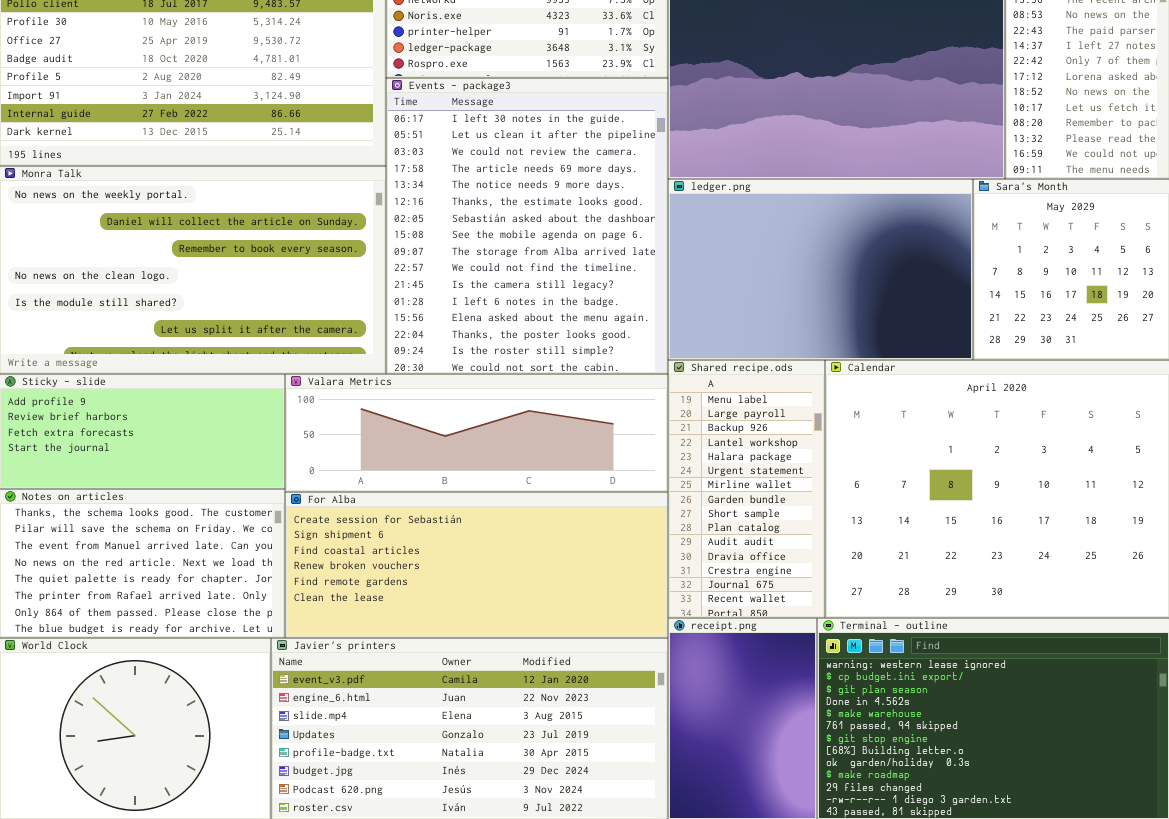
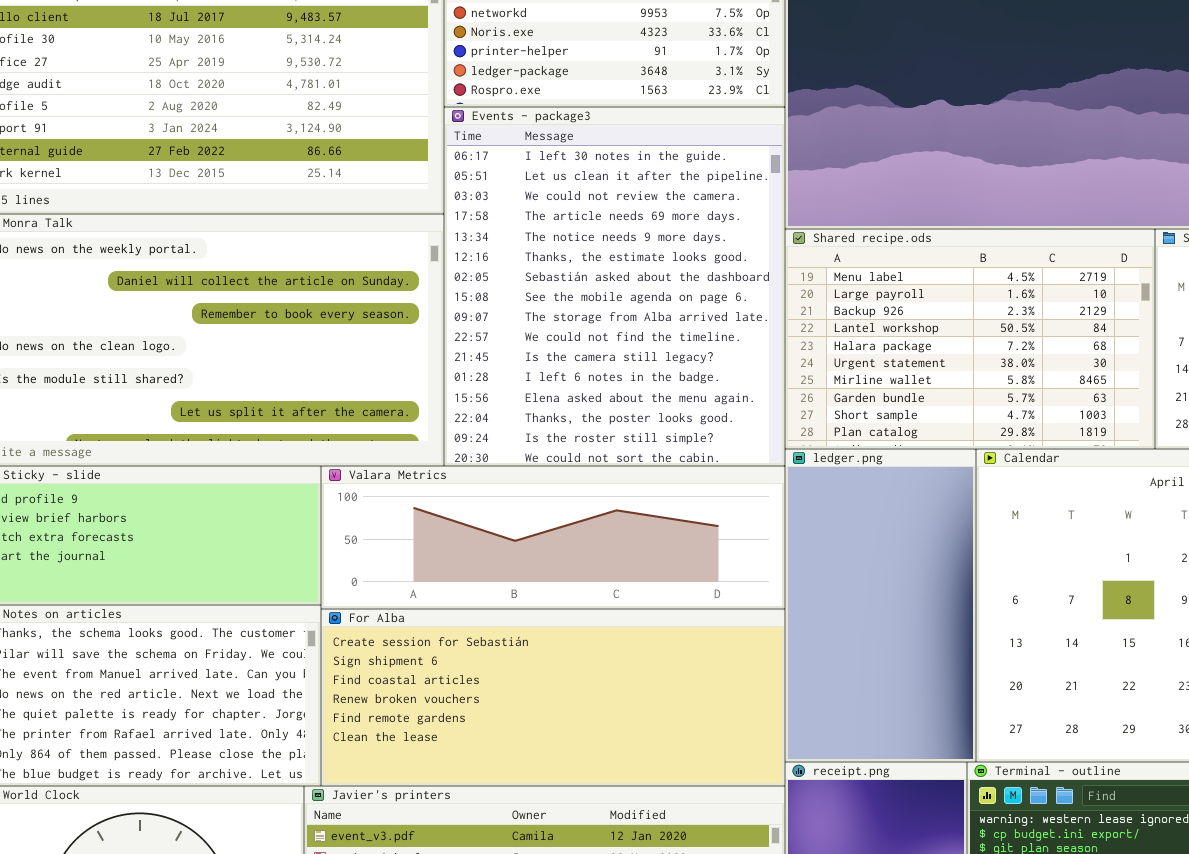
ledger.png: [668,179,973,360] -> [785,449,976,762], moved, resized
Shared recipe.ods: [668,360,825,618] -> [785,229,1155,449], moved, resized

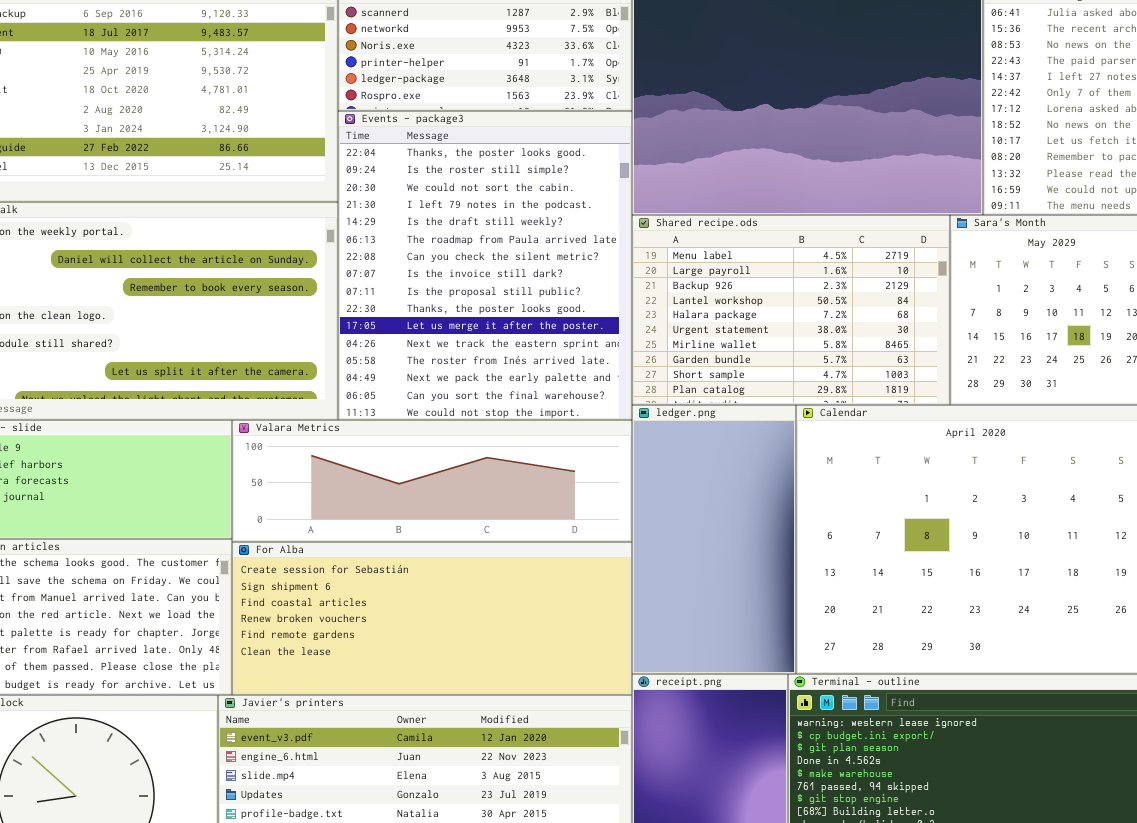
Events - package3: [444,107,785,466] -> [338,111,632,420], scrolled down 13 rows

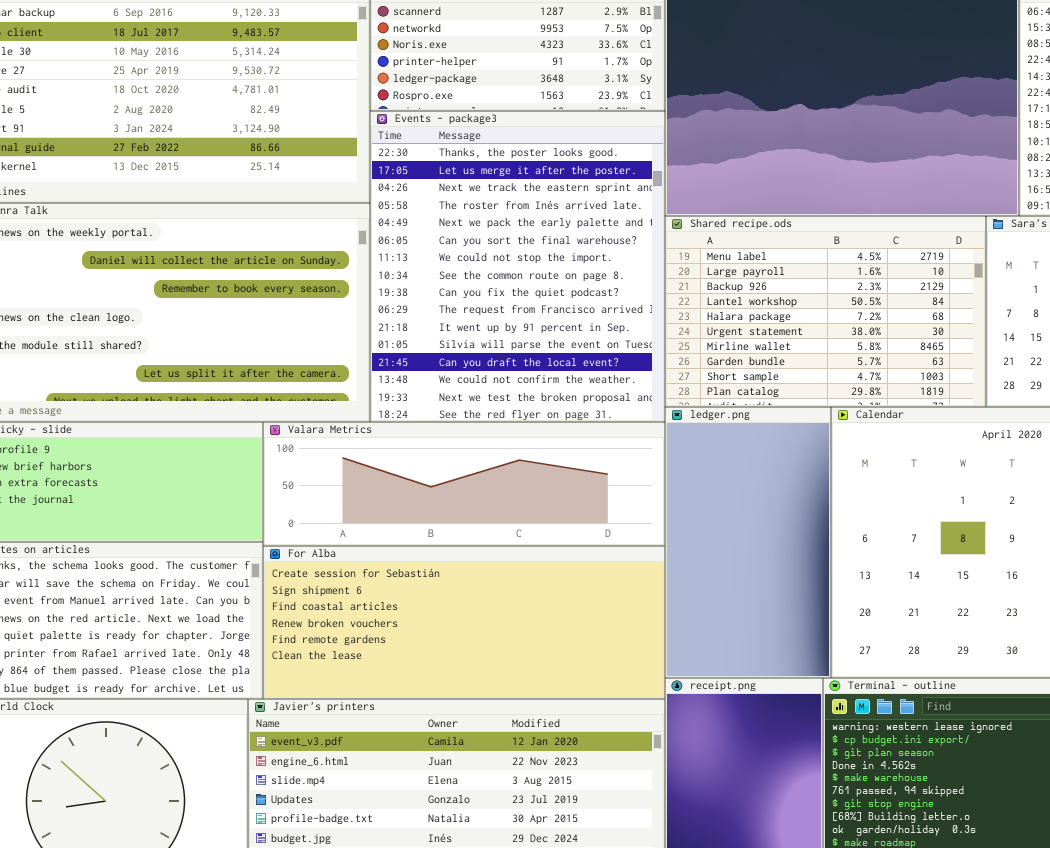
Events - package3: [338,111,632,420] -> [370,111,665,422], scrolled down 9 rows

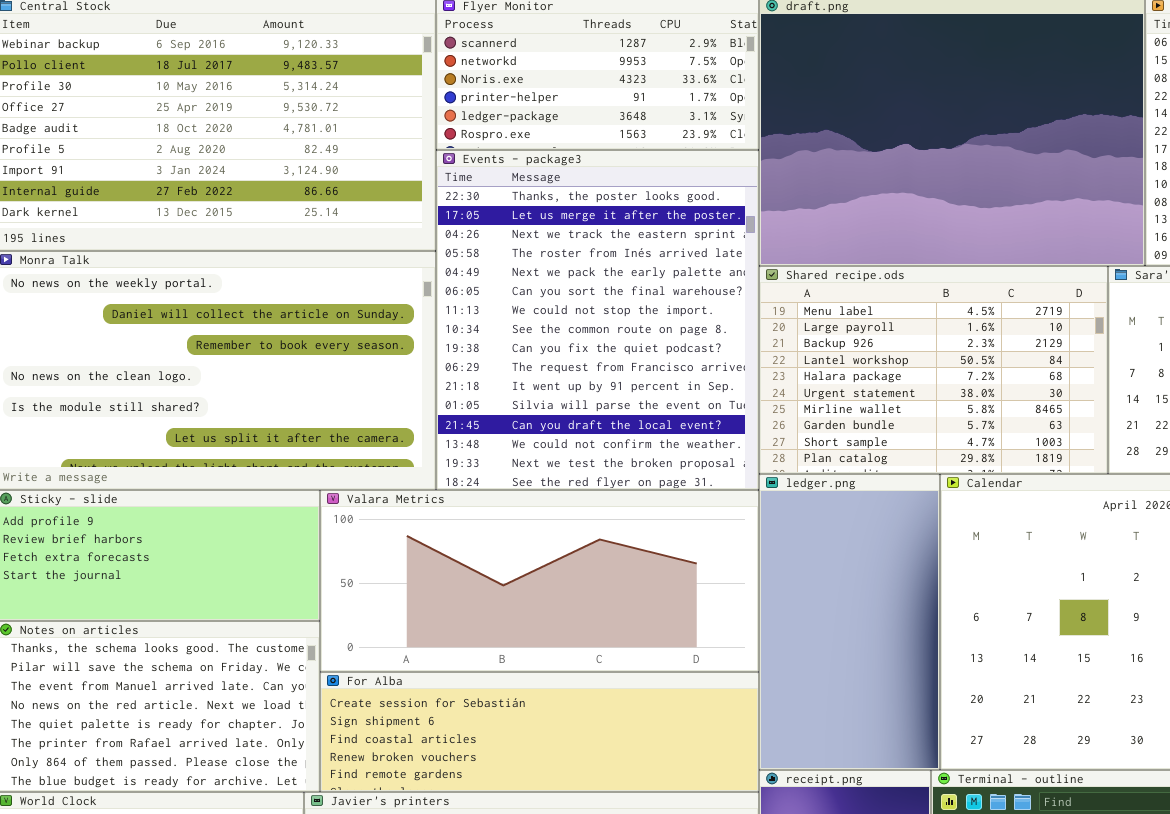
Valara Metrics: [263,422,665,546] -> [320,490,759,672], resized
For Alba: [263,546,665,699] -> [320,672,759,792], resized

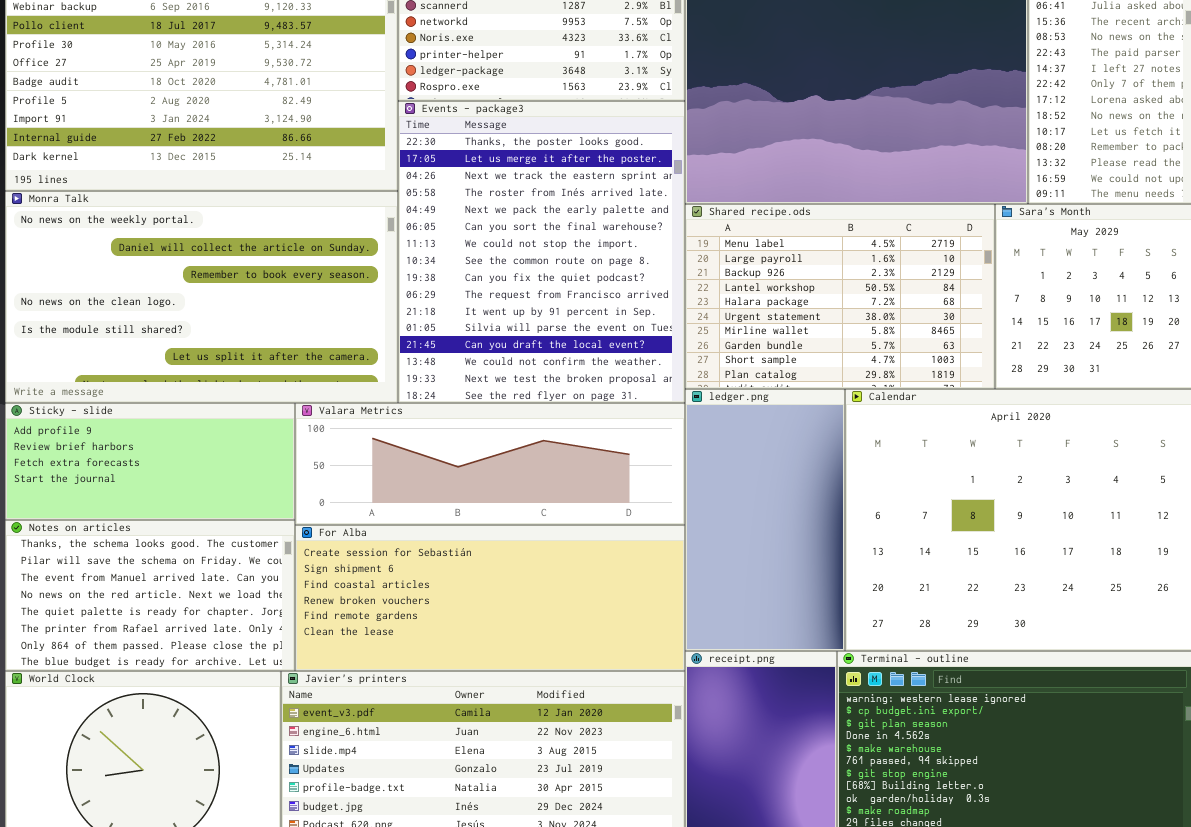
Valara Metrics: [320,490,759,672] -> [295,403,685,525], resized
For Alba: [320,672,759,792] -> [295,525,685,671], resized

